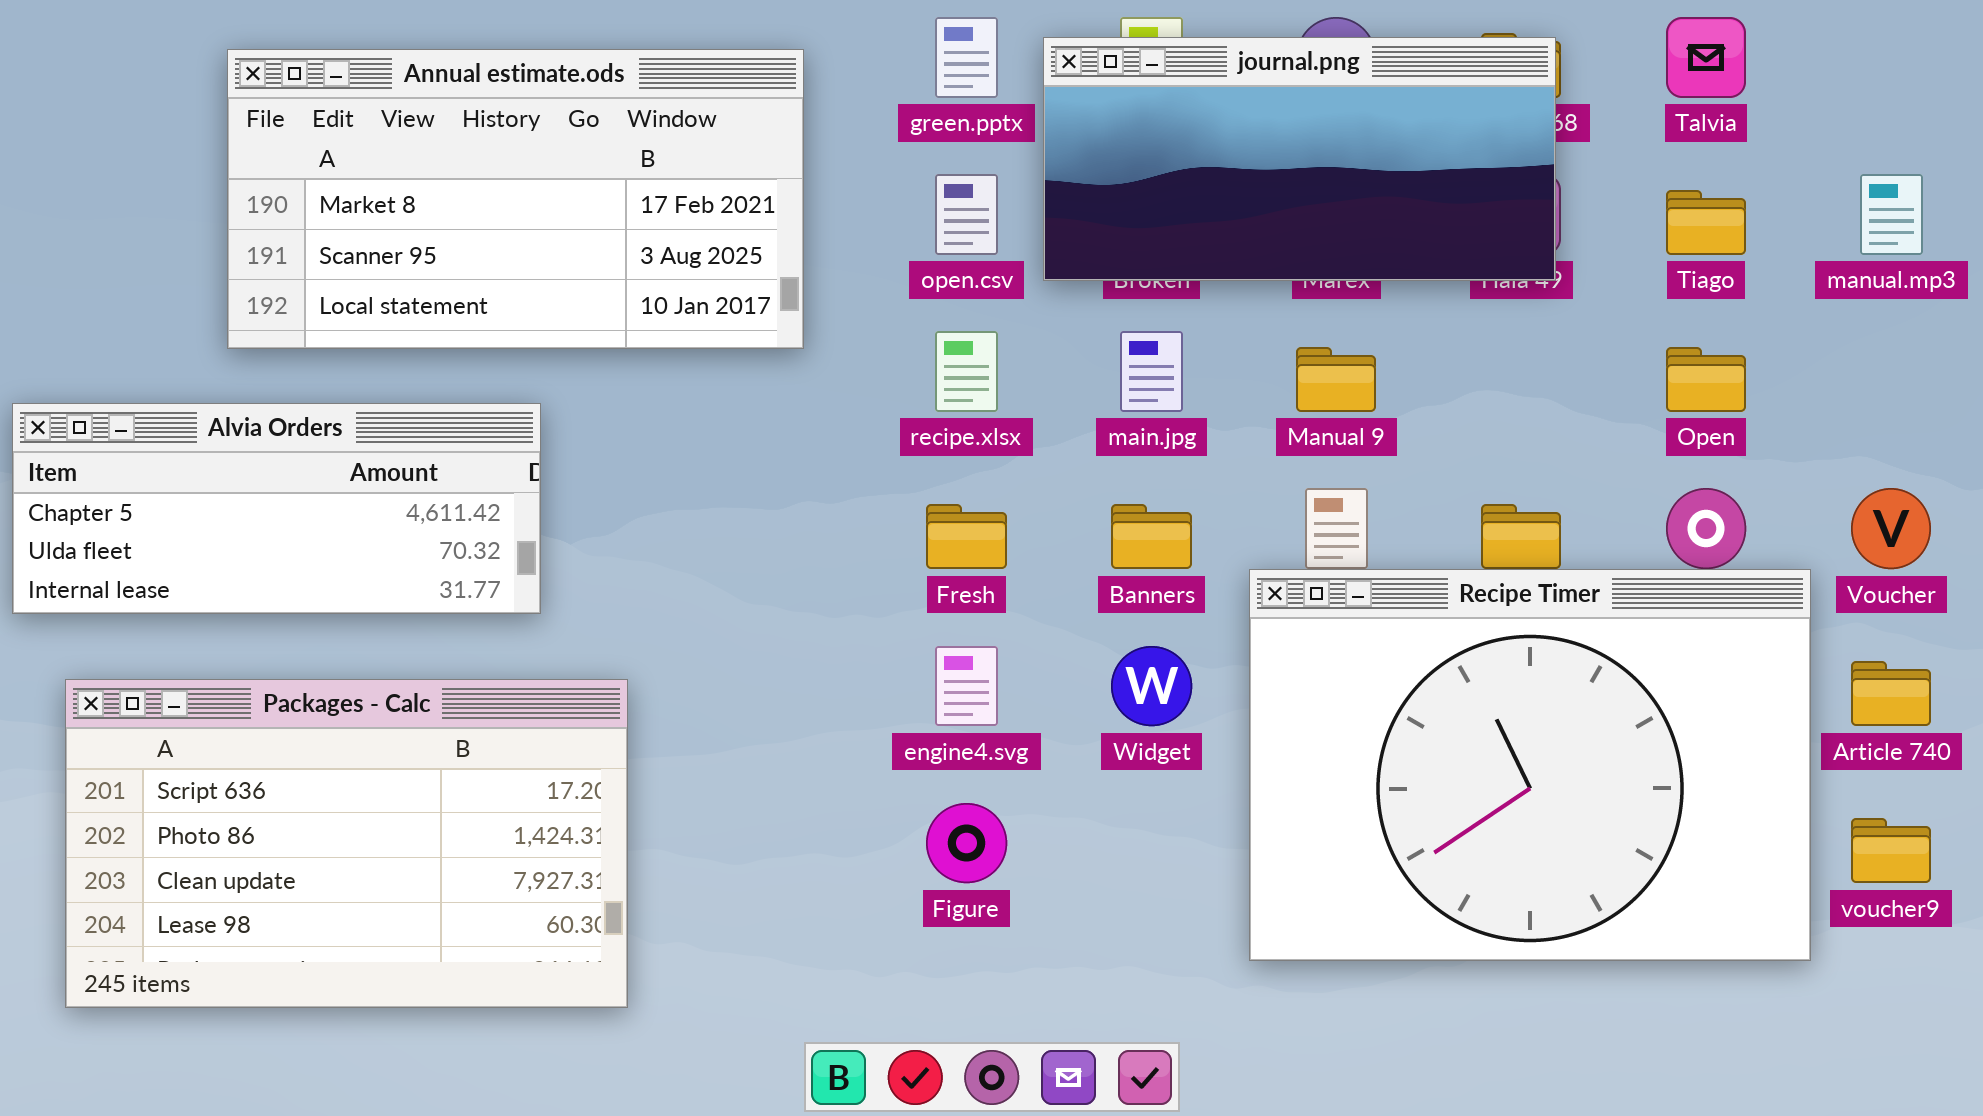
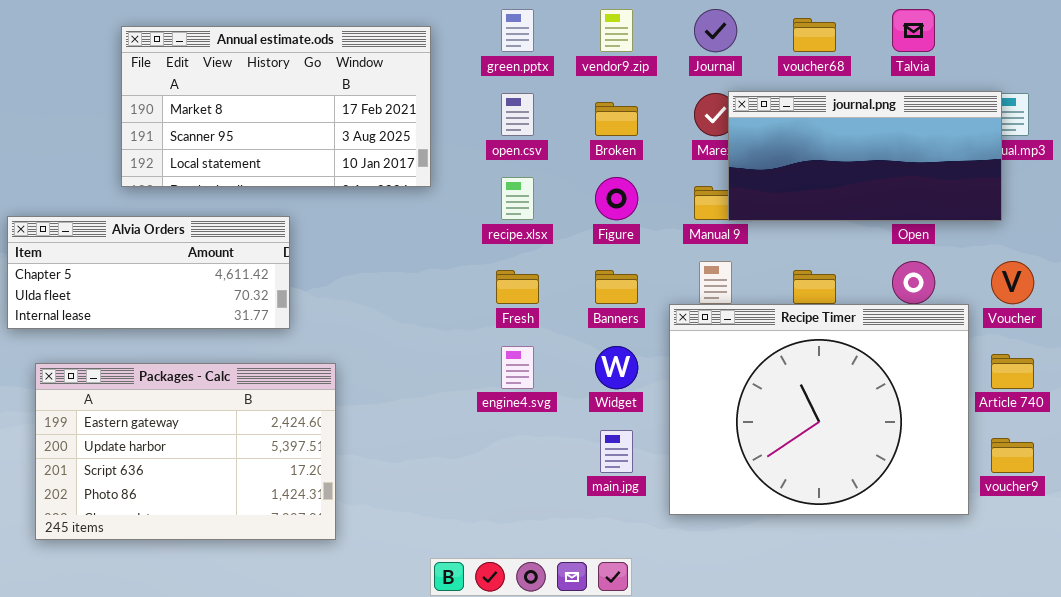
journal.png: [1043,37,1556,281] -> [728,91,1002,221], moved
main.jpg: [1120,331,1183,412] -> [600,430,633,473], moved
Packages - Calc: [65,679,628,1008] -> [35,363,336,540], scrolled up 2 rows
Figure: [926,803,1007,883] -> [595,177,638,220], moved

